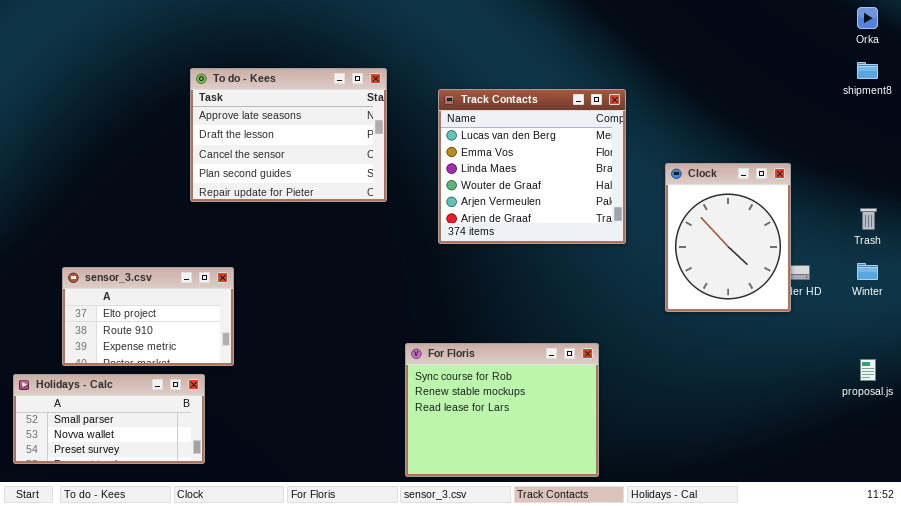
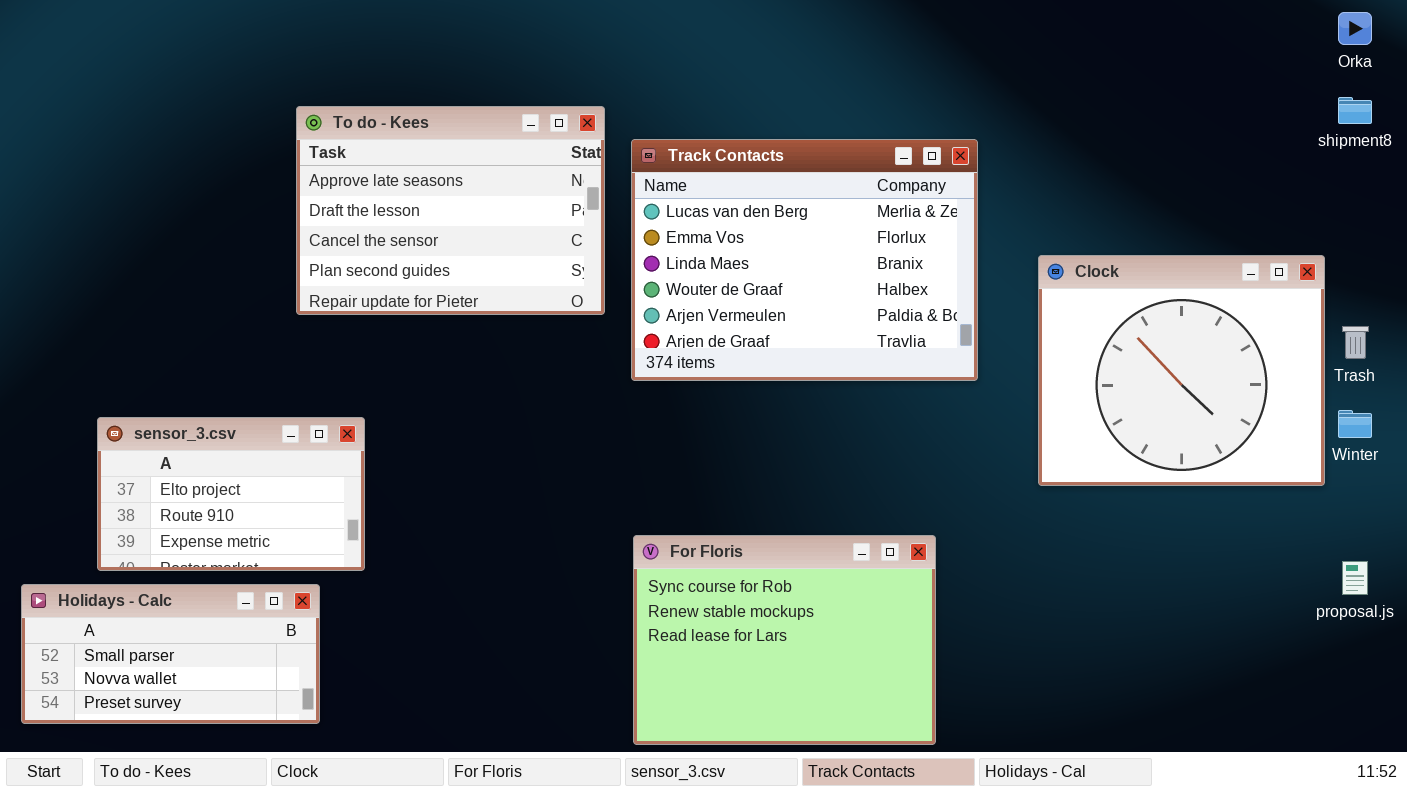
Track Contacts: [438,89,626,244] -> [631,139,978,381], resized
Clock: [665,163,791,312] -> [1038,255,1325,486], resized

